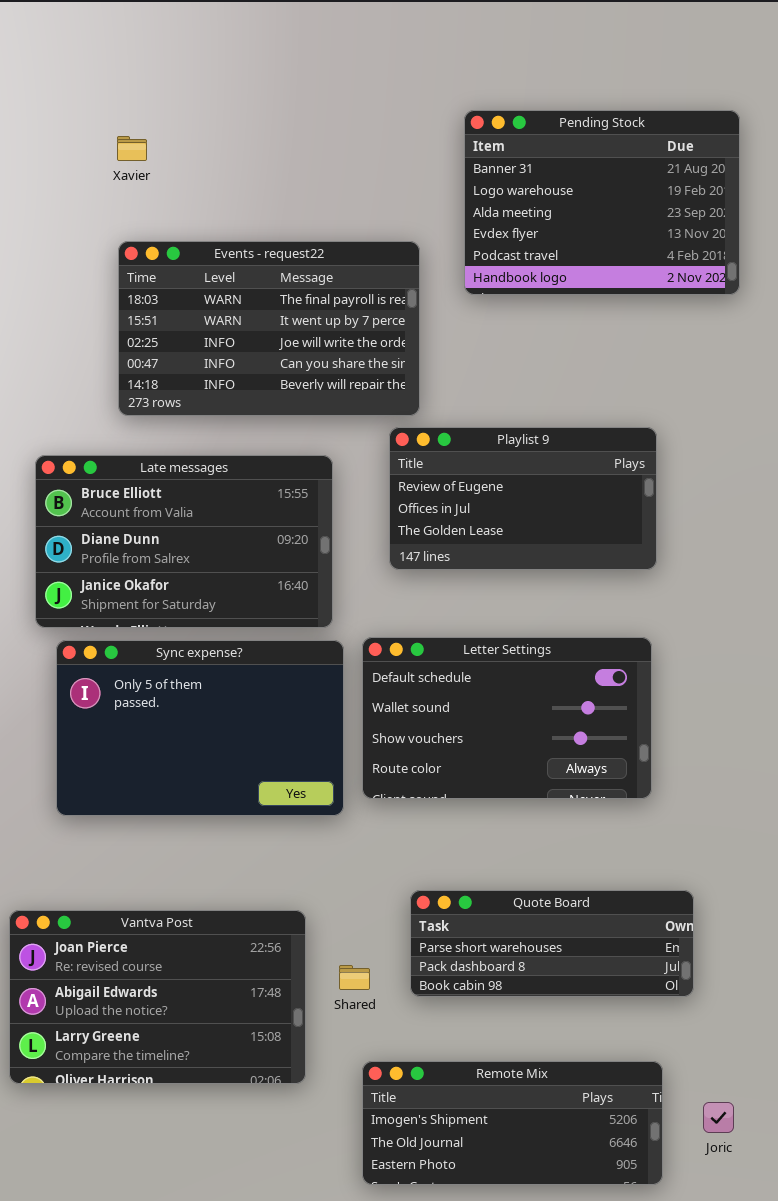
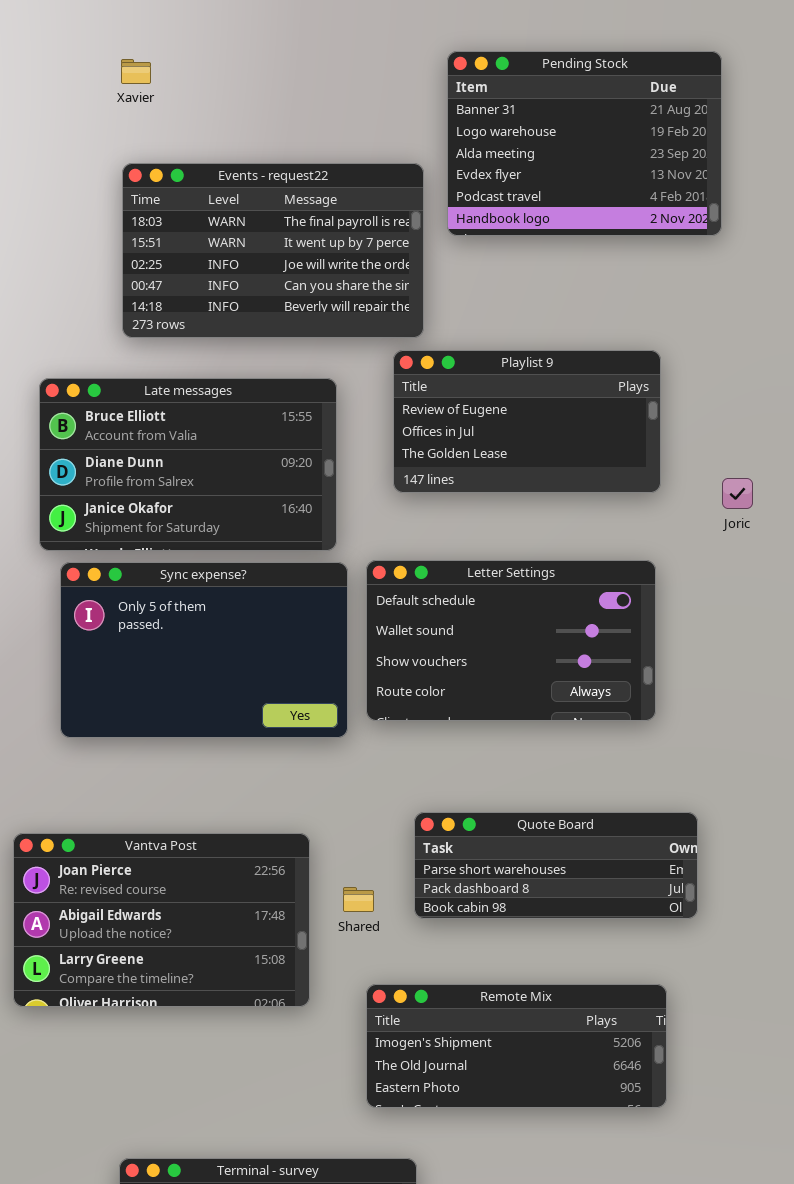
Pending Stock: [464,110,740,295] -> [447,51,722,236], moved
Joric: [703,1102,734,1133] -> [722,478,753,509], moved

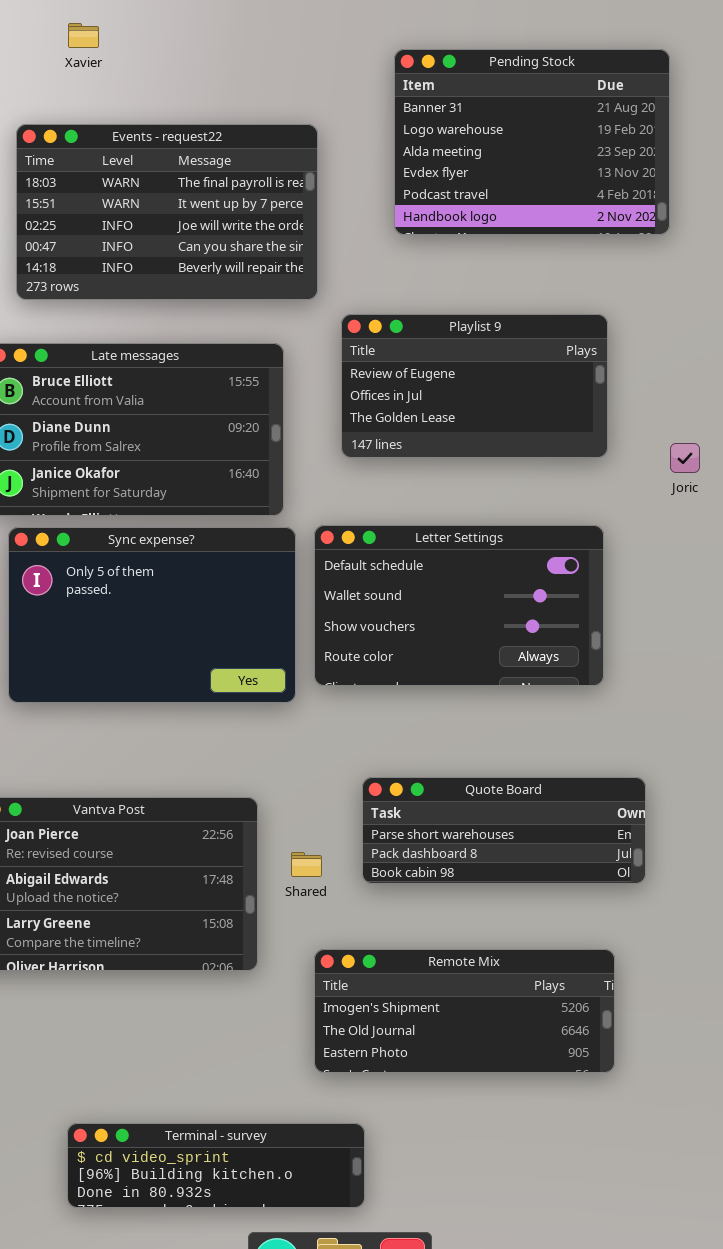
Pending Stock: [447,51,722,236] -> [394,49,670,235], moved
Events - request22: [122,163,424,338] -> [16,124,318,300], moved

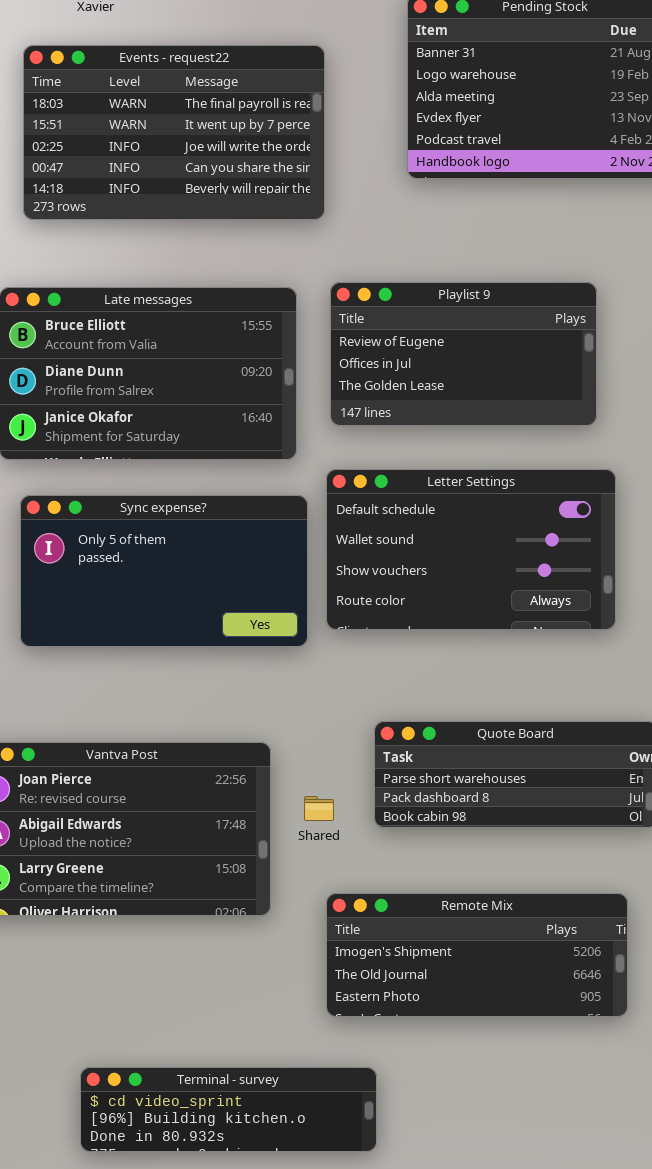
Events - request22: [16,124,318,300] -> [23,45,325,220], moved
Playlist 9: [341,314,608,458] -> [330,282,597,426], moved
Sync expense?: [8,527,296,703] -> [20,495,308,647], resized

